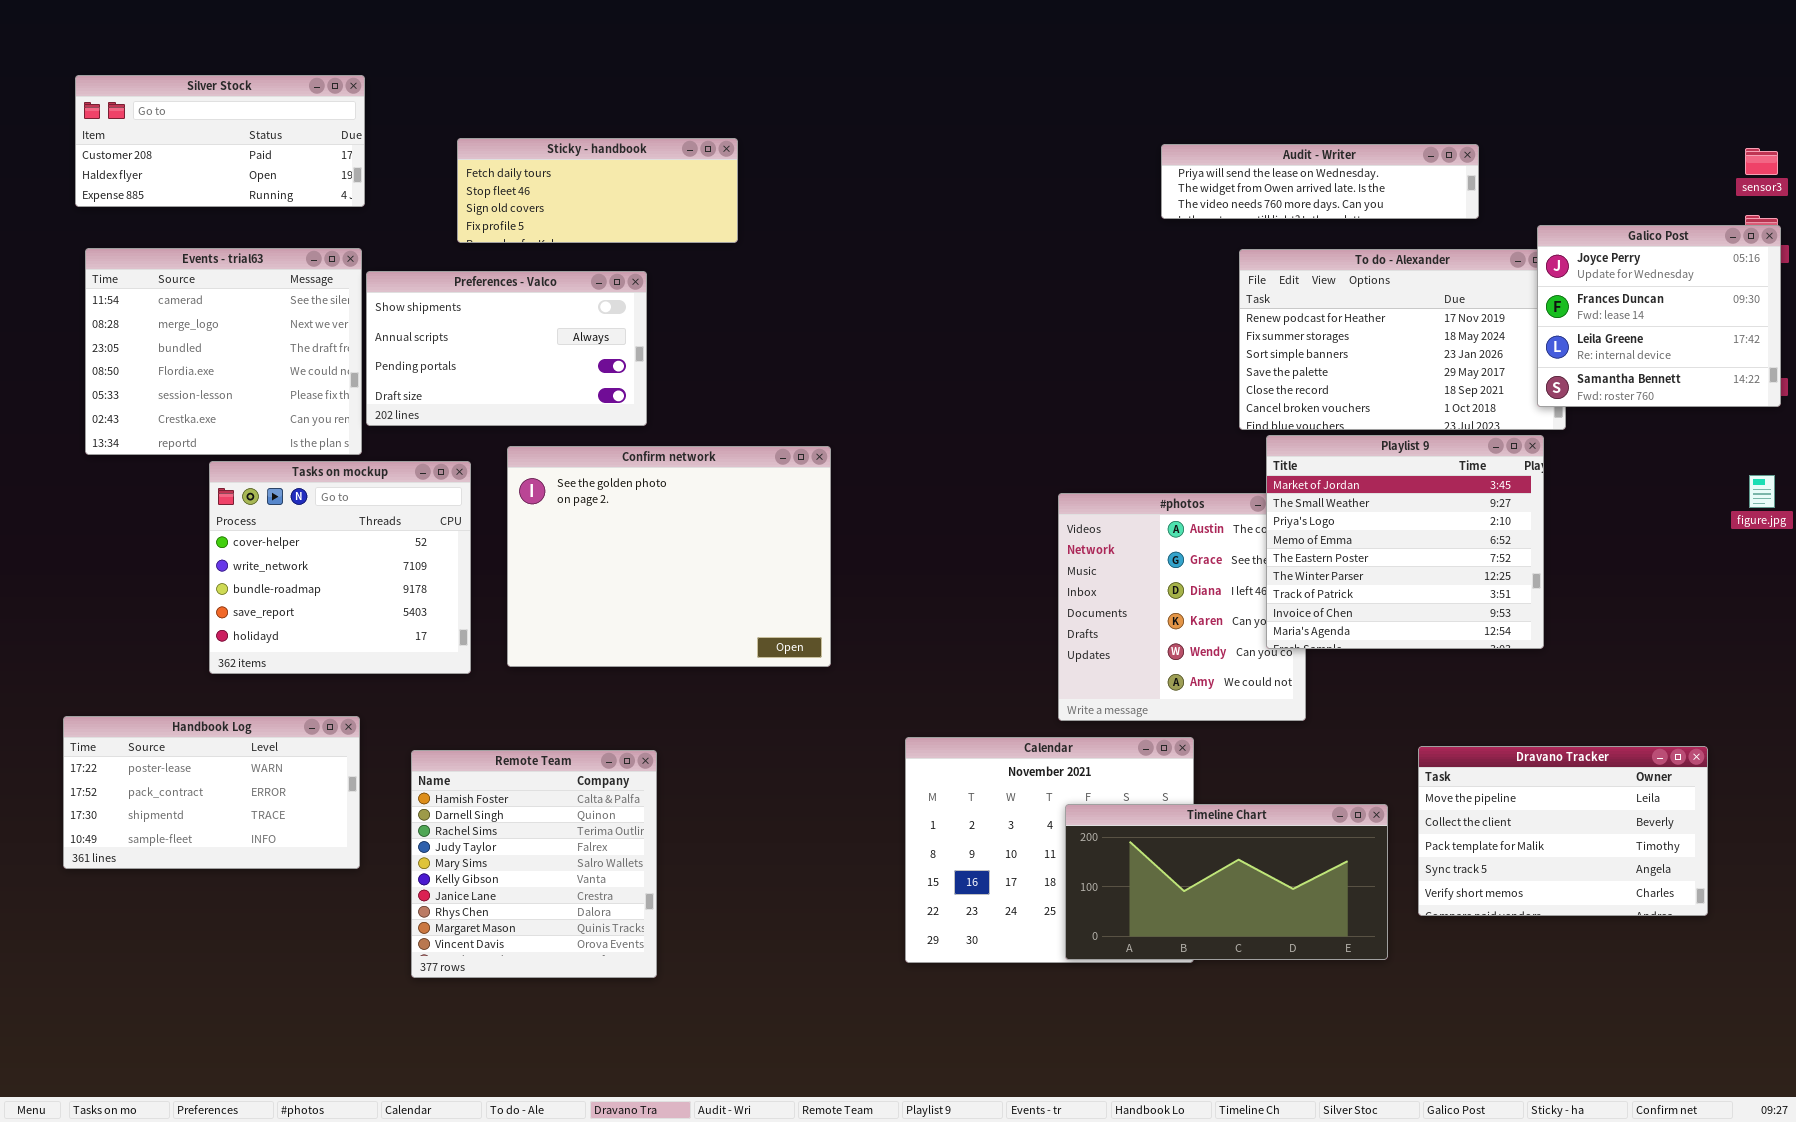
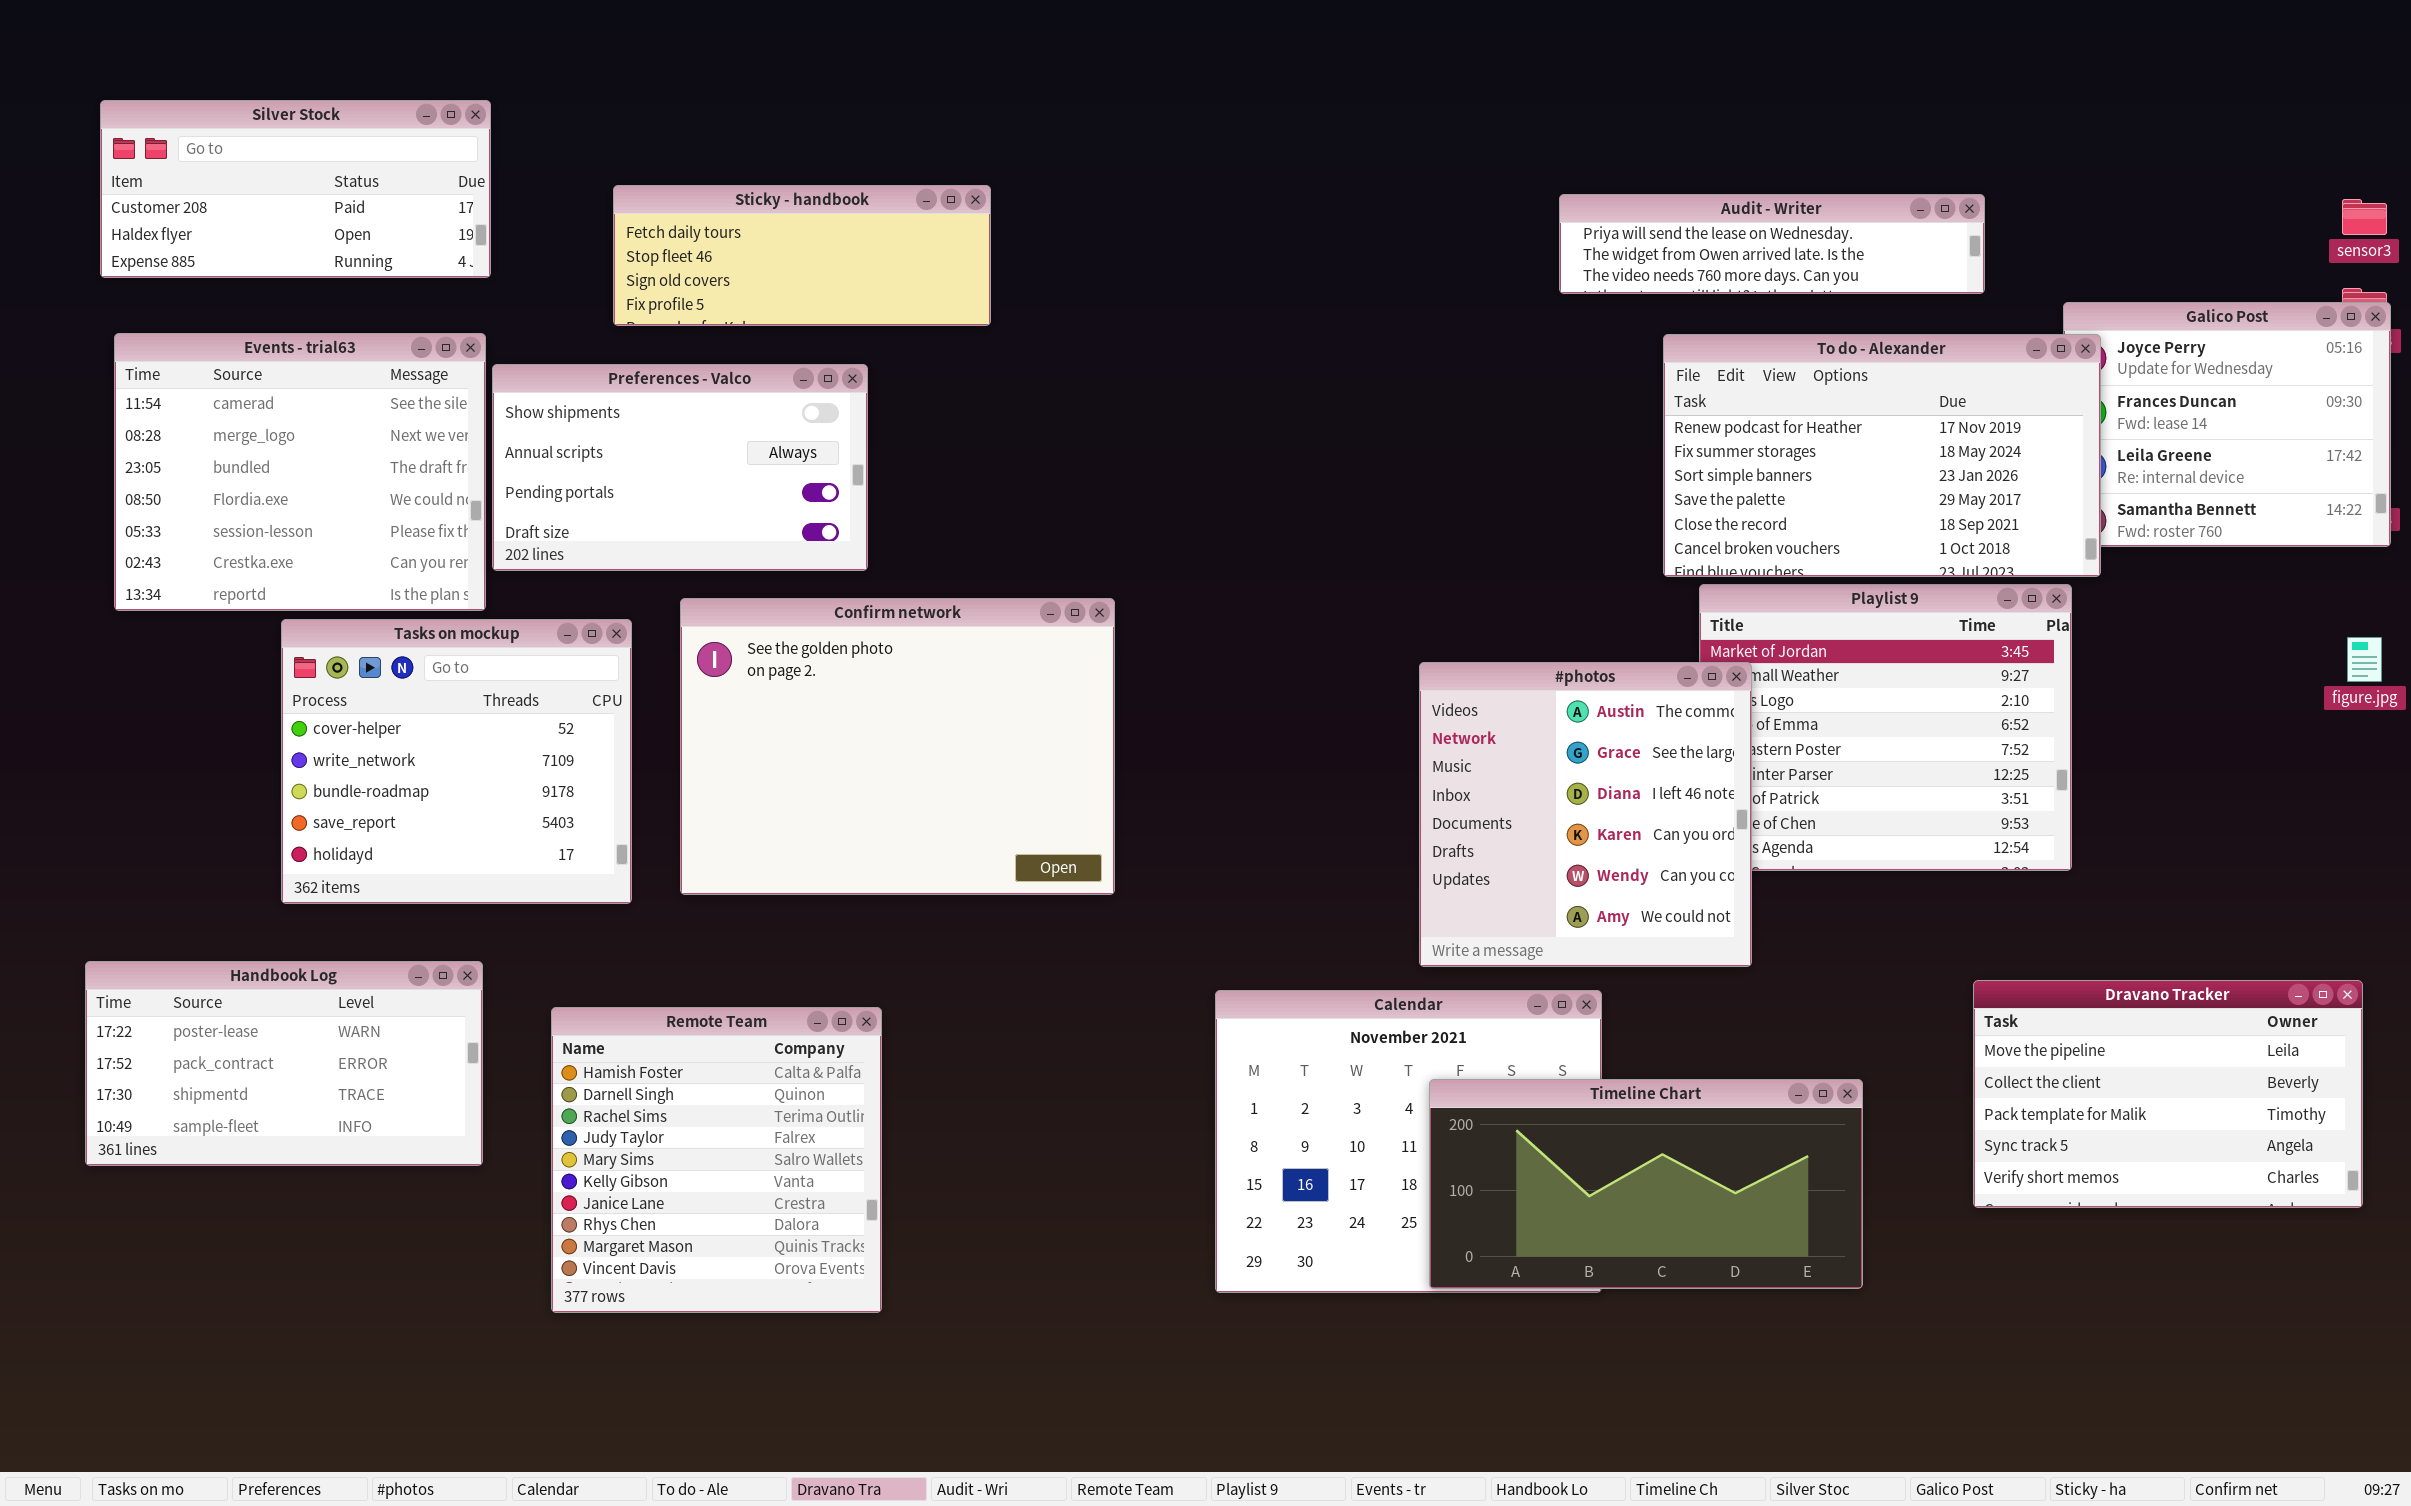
To do - Alexander: [1239,249,1566,430] -> [1663,334,2101,577], raised
#photos: [1058,493,1306,721] -> [1419,662,1752,967], raised
Dravano Tracker: [1418,746,1708,916] -> [1973,980,2363,1208], moved

